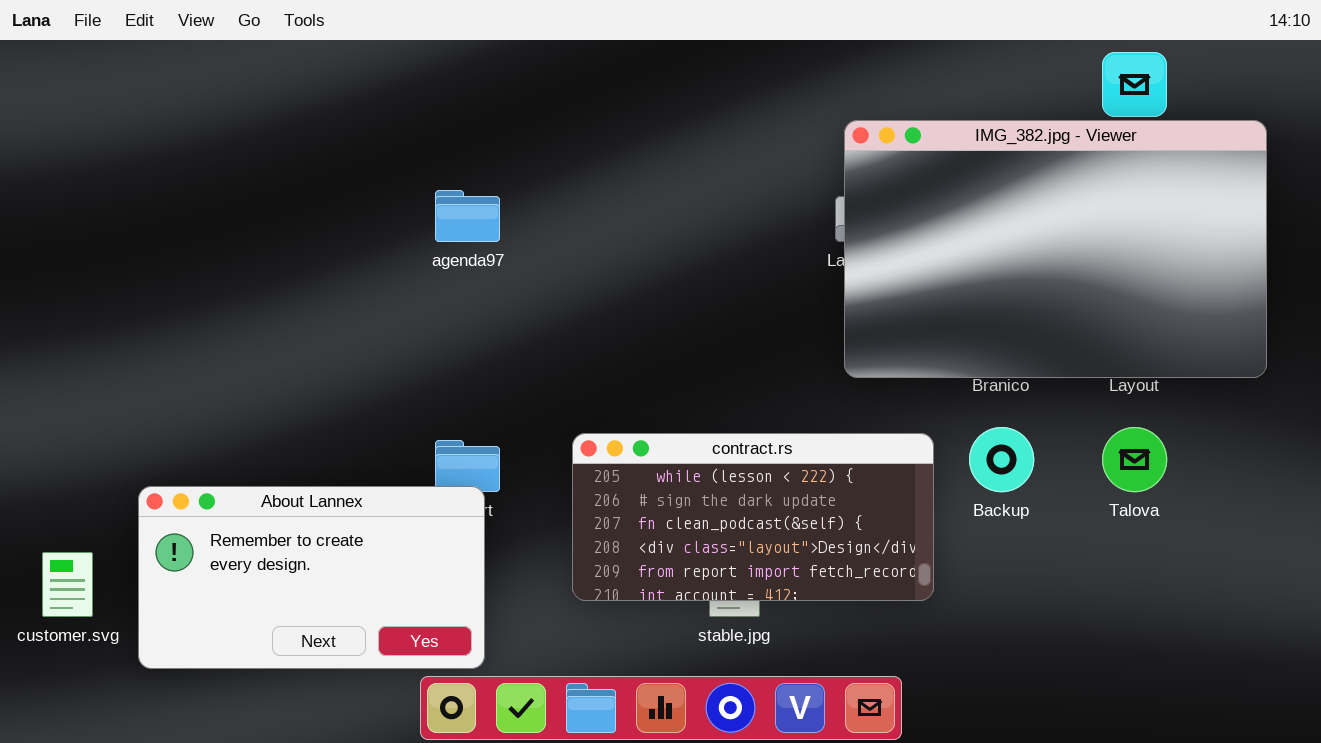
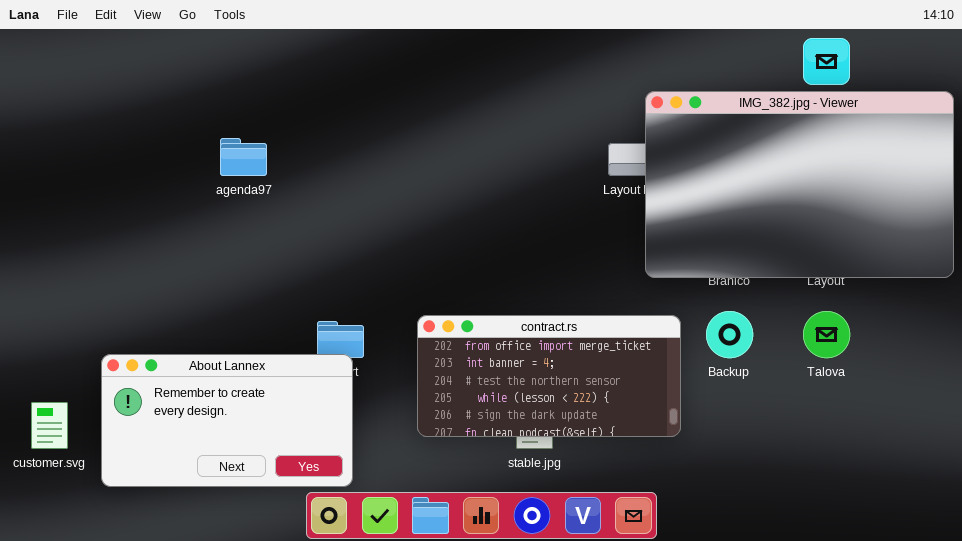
IMG_382.jpg - Viewer: [844,120,1267,378] -> [645,91,954,278], moved
agenda97: [435,190,500,242] -> [220,138,267,176], moved
contract.rs: [572,433,934,601] -> [417,315,681,437], scrolled up 3 rows

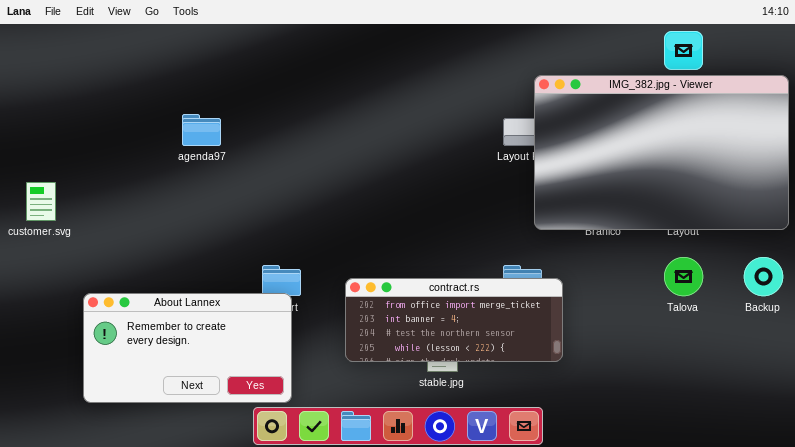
Backup: [706,311,753,358] -> [744,257,783,296], moved
contract.rs: [417,315,681,437] -> [345,278,563,362], resized
customer.svg: [31,402,68,449] -> [26,182,56,221], moved

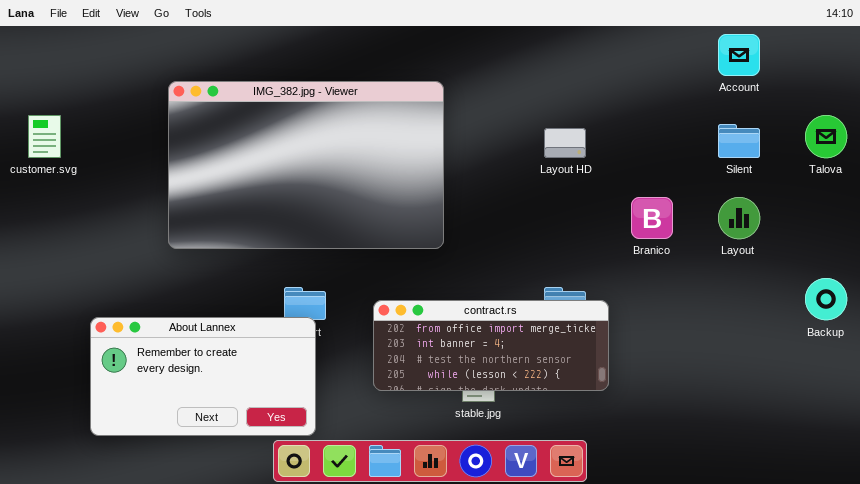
IMG_382.jpg - Viewer: [534,75,789,230] -> [168,81,444,249], moved
customer.svg: [26,182,56,221] -> [28,115,61,158], moved
Talova: [664,257,703,296] -> [805,115,847,158], moved

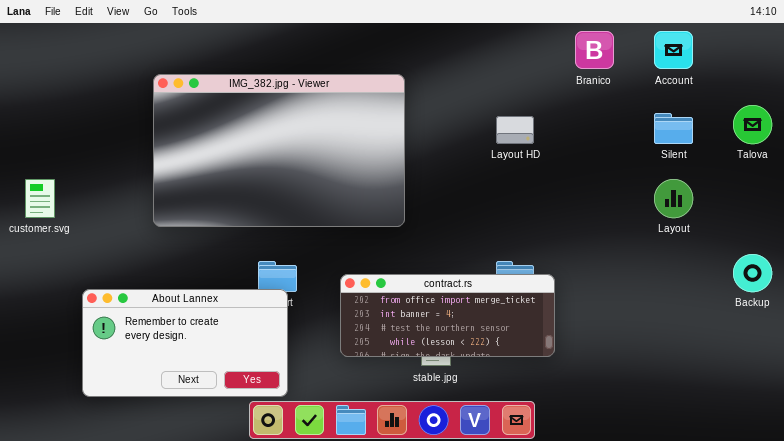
customer.svg: [28,115,61,158] -> [25,179,55,218], moved
Branico: [631,197,673,239] -> [575,31,614,69], moved

